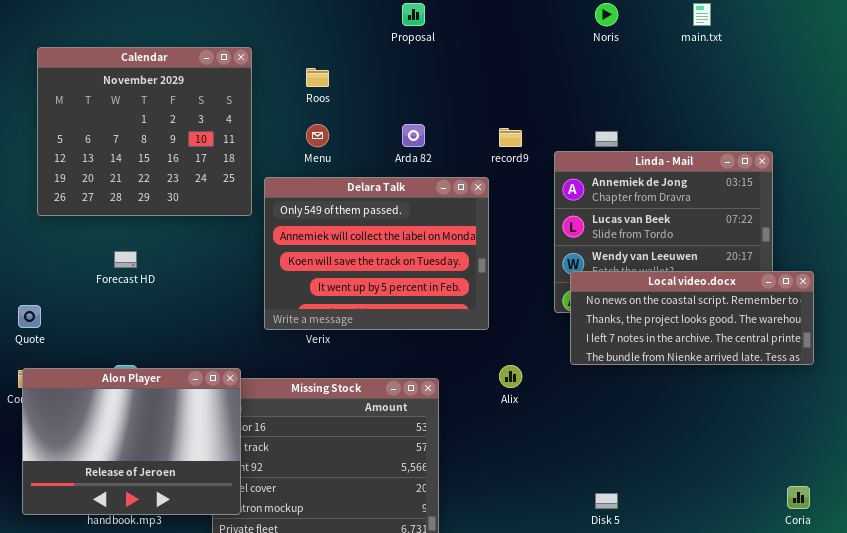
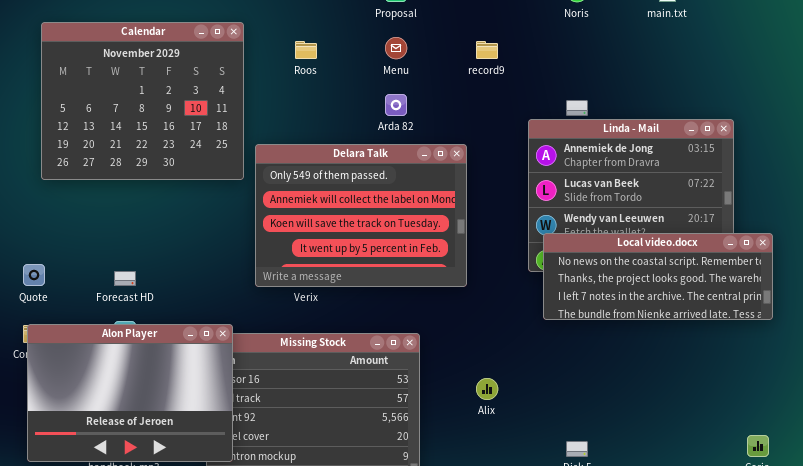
Menu: [306,124,329,147] -> [385,37,407,59], moved
record9: [499,128,522,147] -> [476,41,498,59], moved
Forecast HD: [114,251,137,268] -> [114,271,136,286], moved
Alix: [499,365,522,388] -> [476,378,498,400], moved

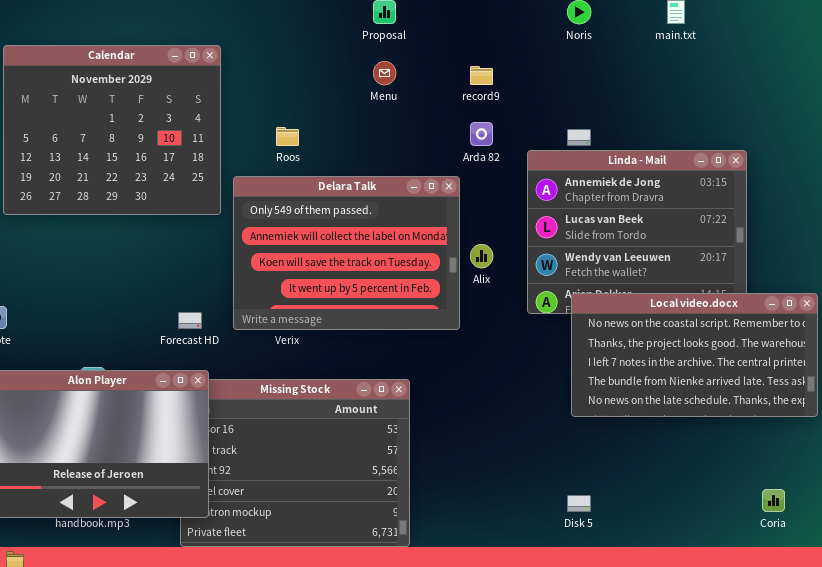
Roos: [295,41,317,59] -> [276,127,299,146], moved
Arda 82: [385,94,407,116] -> [470,122,493,146], moved
Local video.docx: [543,233,773,320] -> [571,293,818,417], moved, resized
Forecast HD: [114,271,136,286] -> [178,312,202,329], moved
Alix: [476,378,498,400] -> [470,244,493,268], moved

